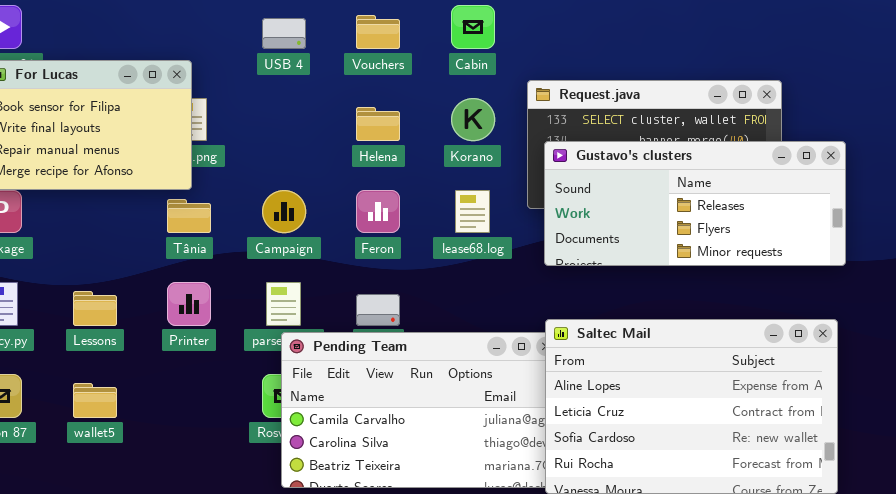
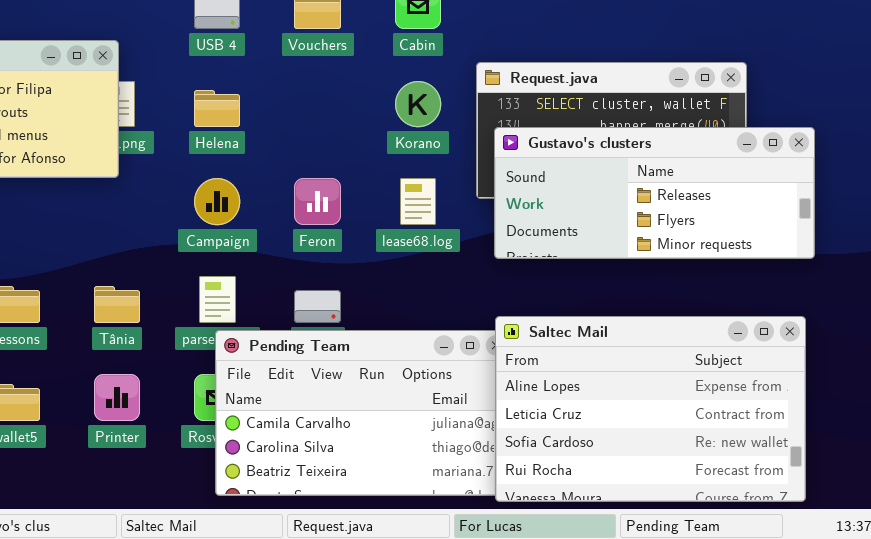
Helena: [356,107,400,141] -> [194,90,240,127], moved
Tânia: [167,199,211,233] -> [94,286,140,323], moved
Printer: [167,282,211,326] -> [94,374,140,421], moved

